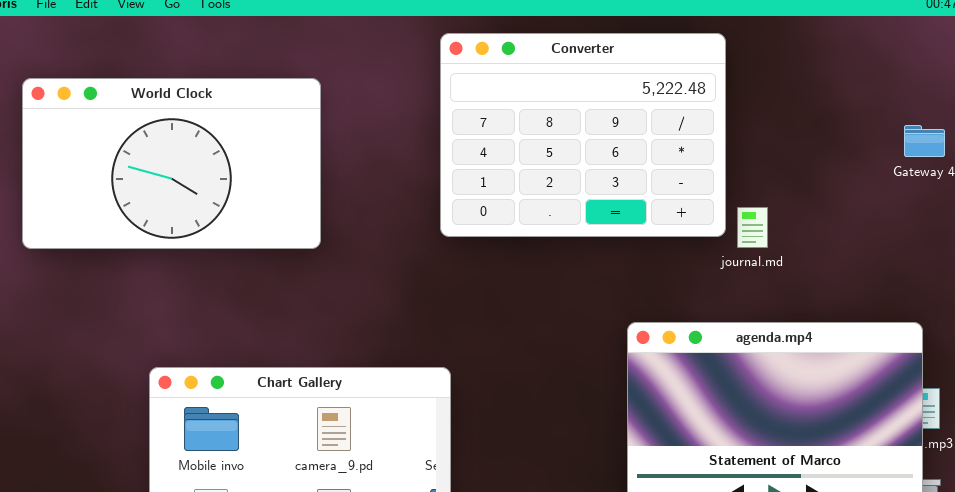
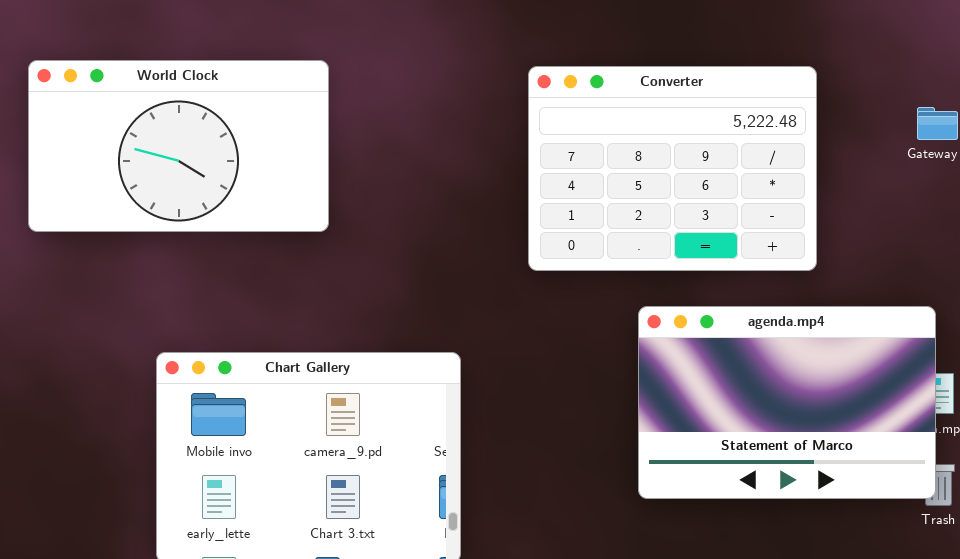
Converter: [440,33,726,237] -> [528,66,817,271], moved

